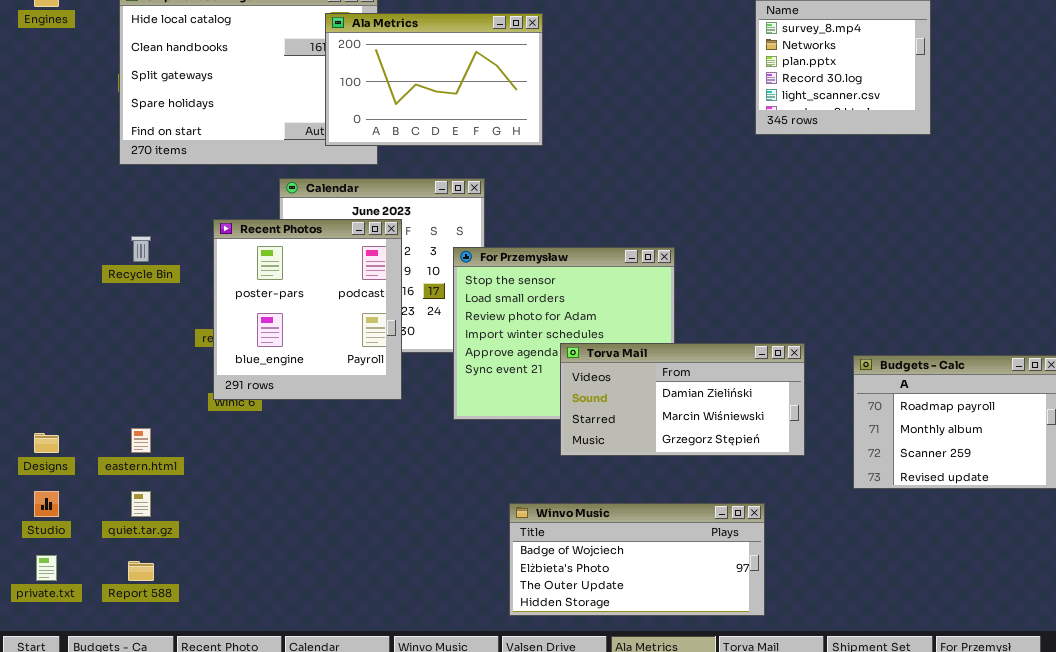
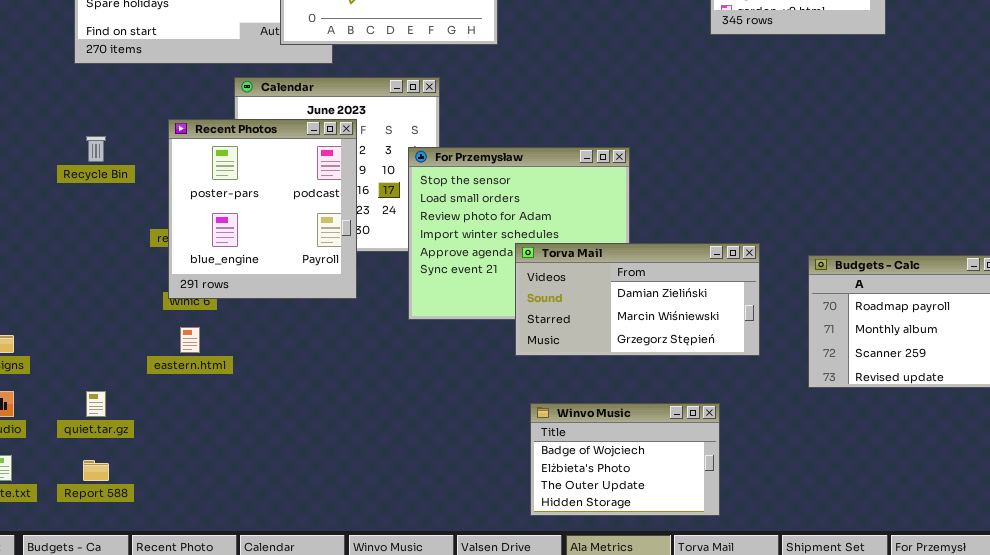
eastern.html: [131,428,151,453] -> [180,327,200,353], moved
Winvo Music: [509,503,765,616] -> [530,403,720,516], resized

